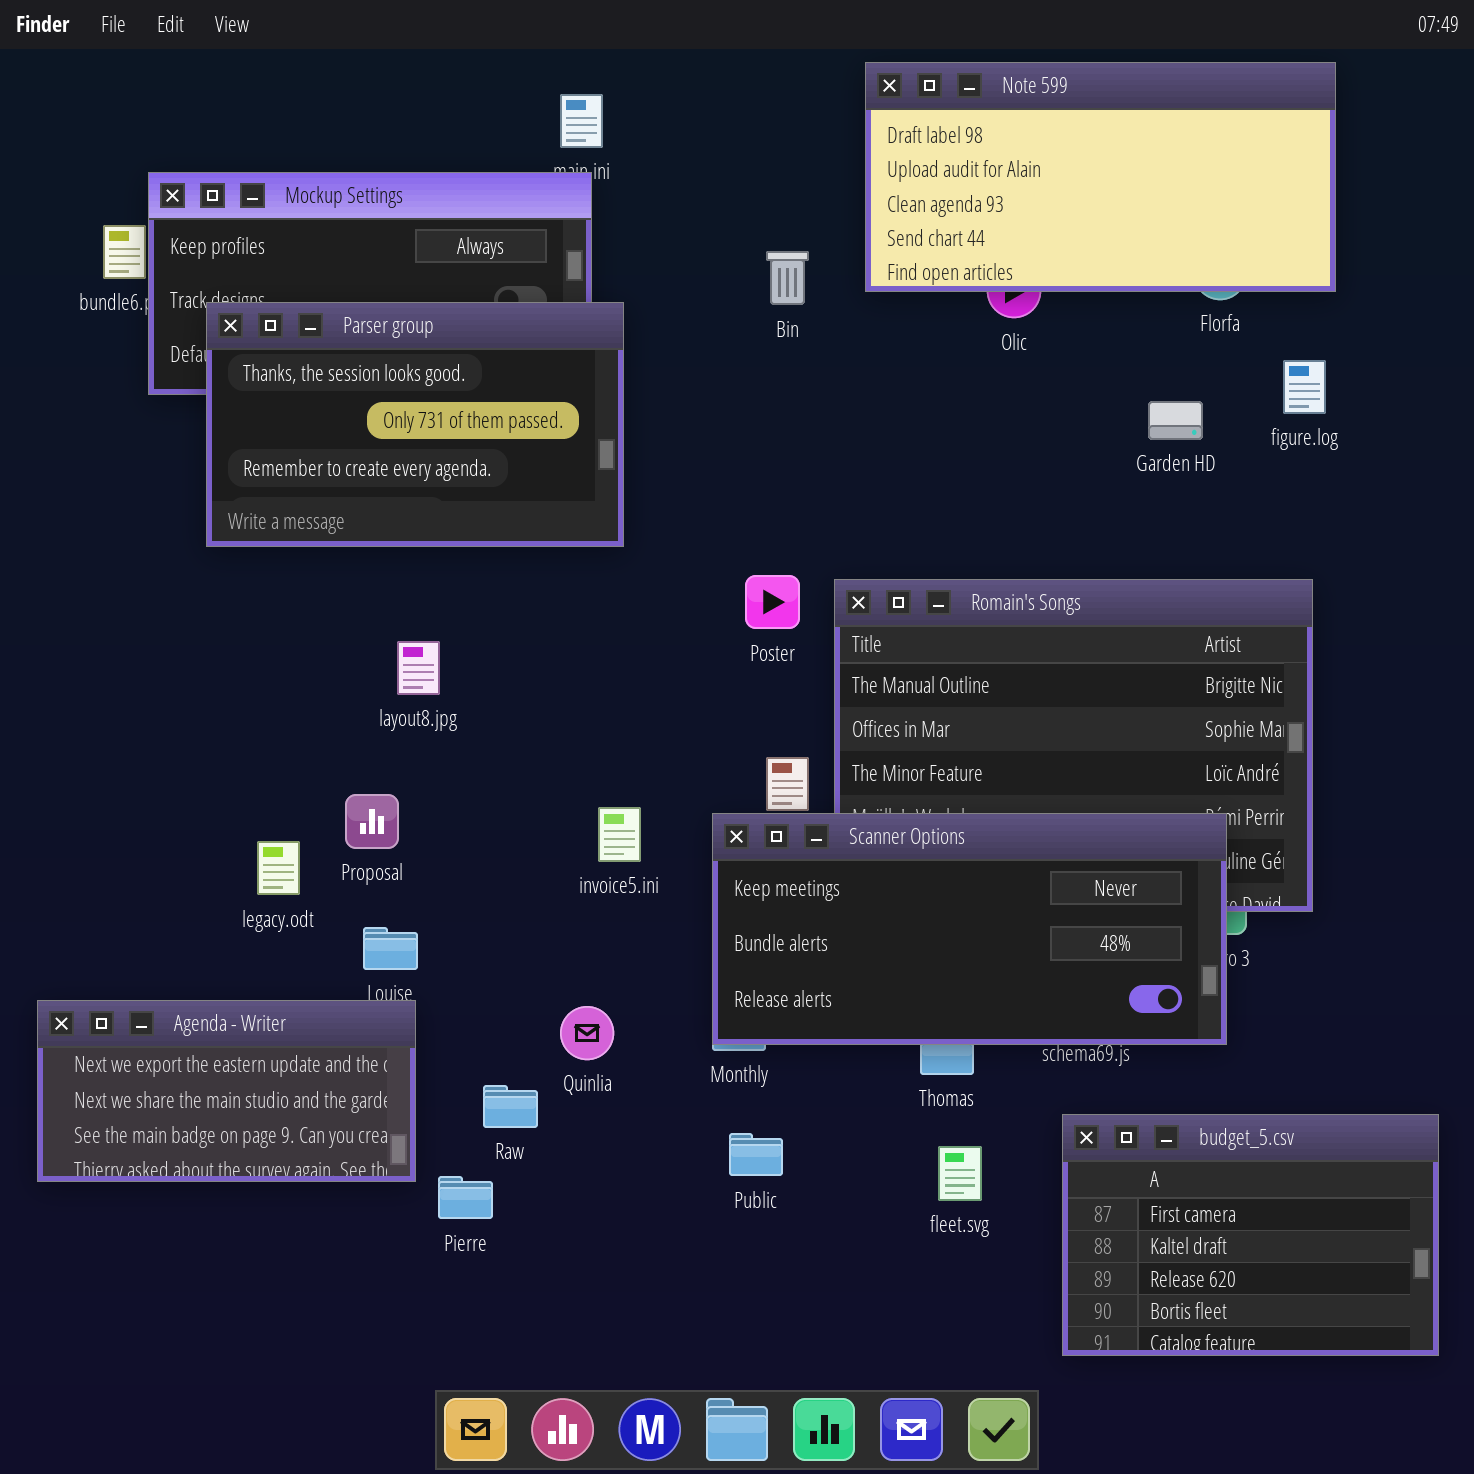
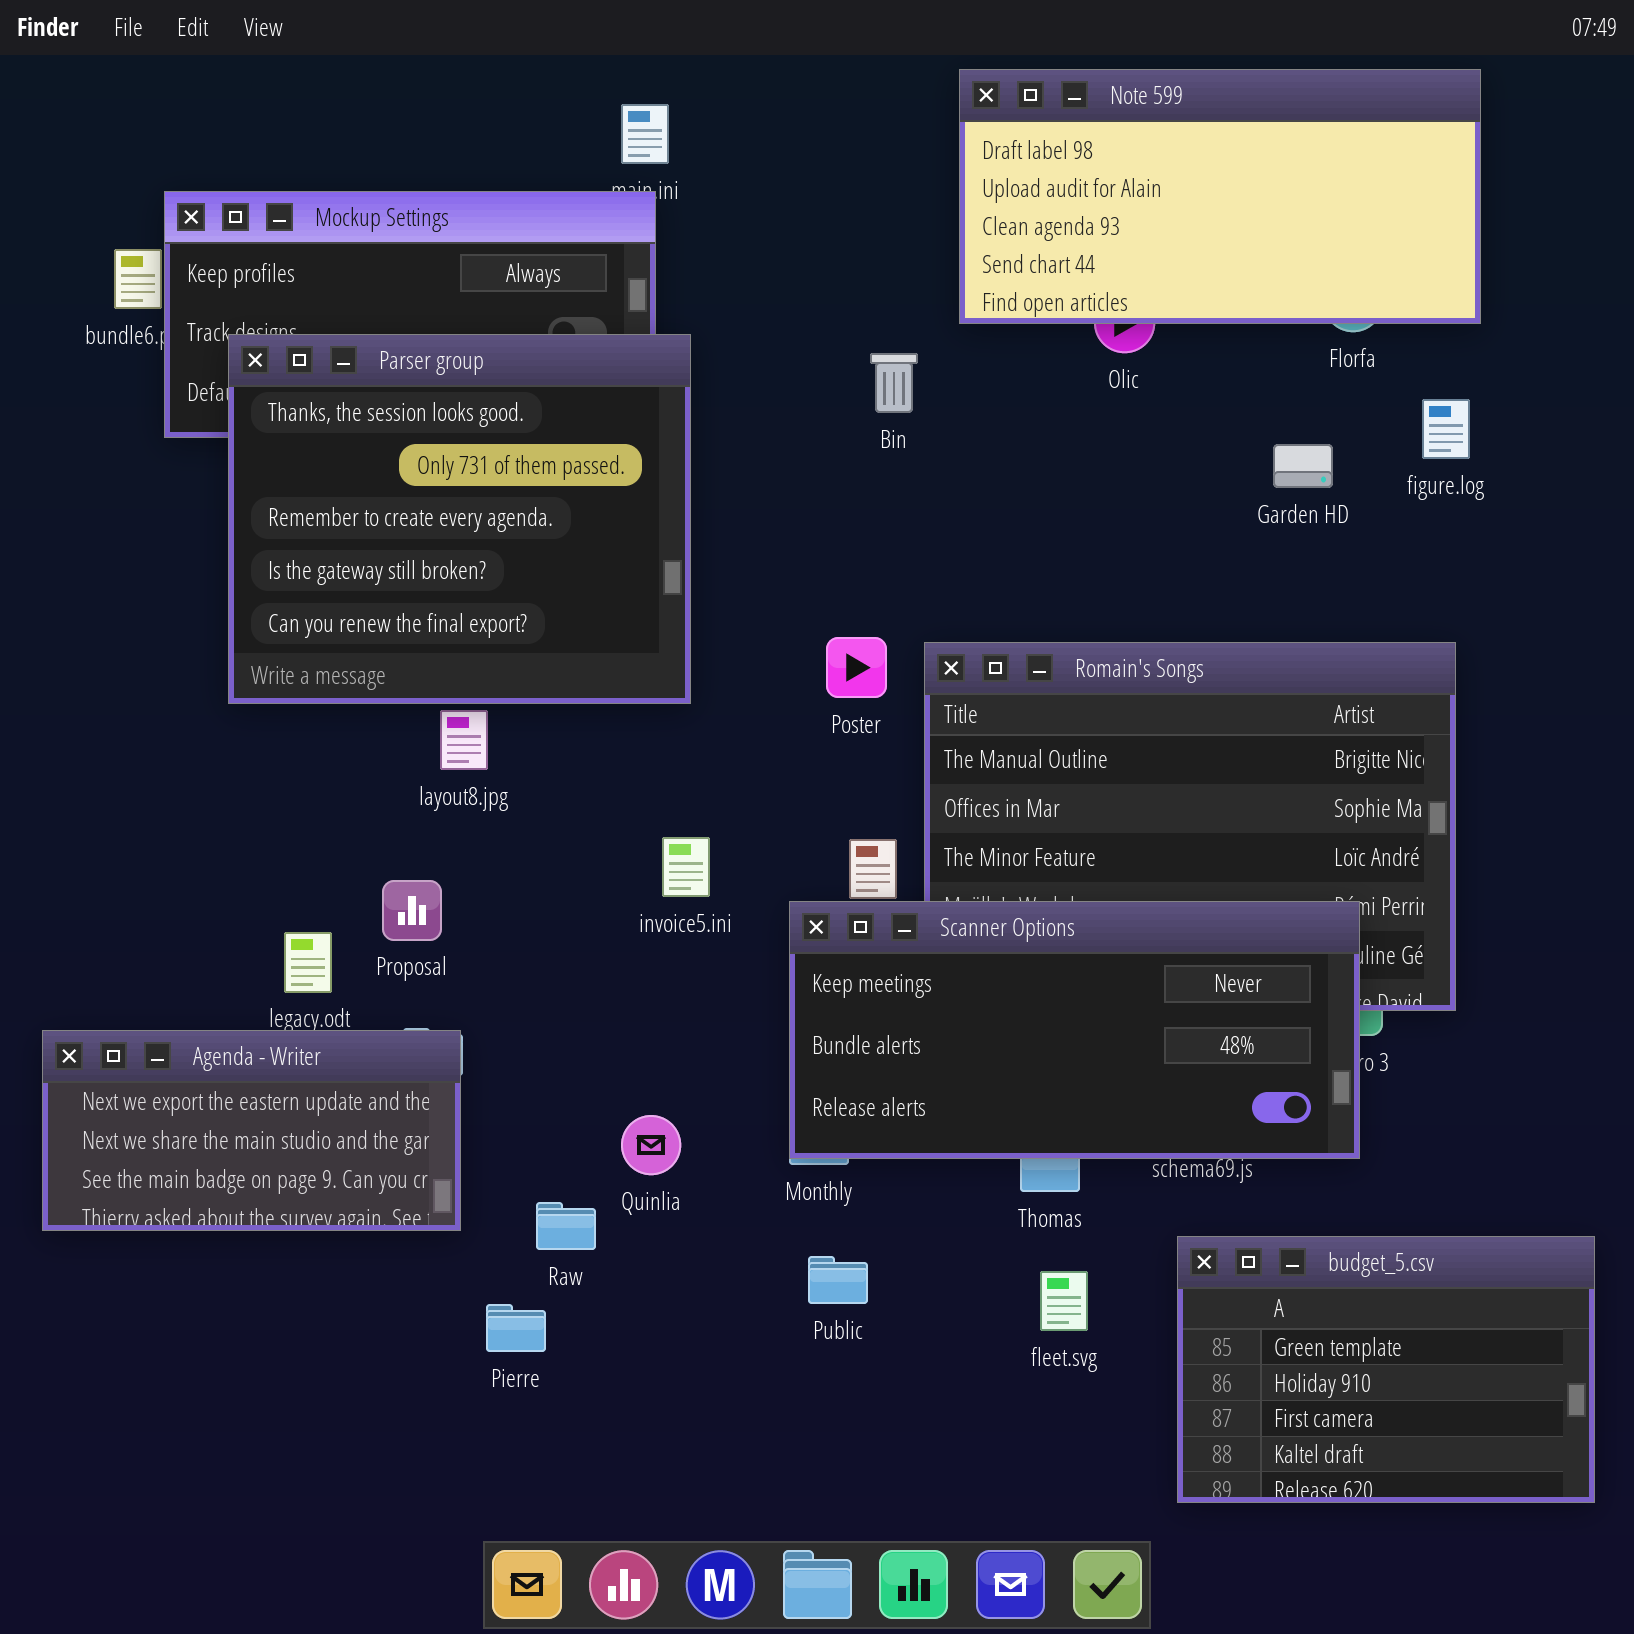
Bin: [766,251,809,305] -> [870,353,918,413], moved
Parser group: [206,302,624,547] -> [228,334,691,704], resized
invoice5.ini: [598,807,641,862] -> [662,837,710,897], moved
Agenda - Writer: [37,1000,416,1182] -> [42,1030,461,1231], moved
budget_5.csv: [1062,1114,1439,1356] -> [1177,1236,1595,1503], scrolled up 2 rows

